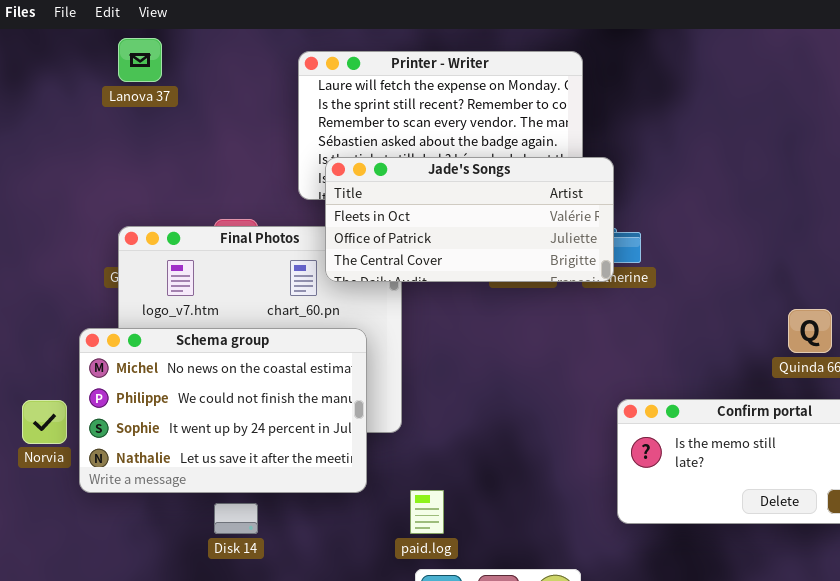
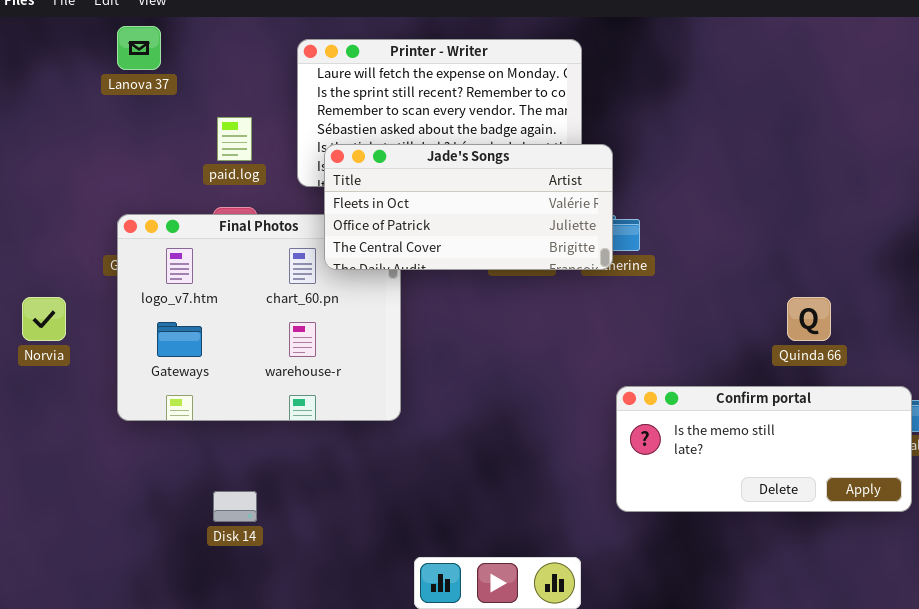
Schema group: [79,328,367,493] -> none, closed
Norvia: [22,400,67,444] -> [22,297,66,341], moved
paid.log: [410,490,444,534] -> [217,117,252,161], moved

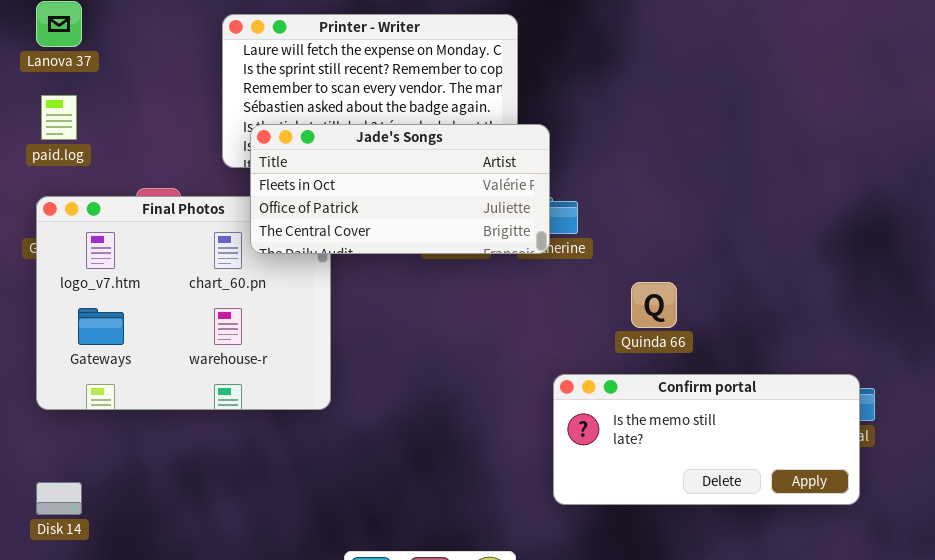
paid.log: [217,117,252,161] -> [41,95,77,140], moved
Quinda 66: [787,297,831,341] -> [631,282,677,328], moved
Disk 14: [213,491,257,522] -> [36,482,82,515], moved

